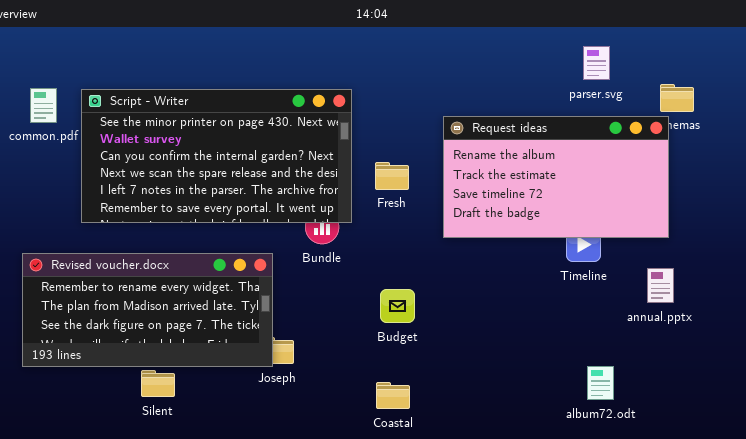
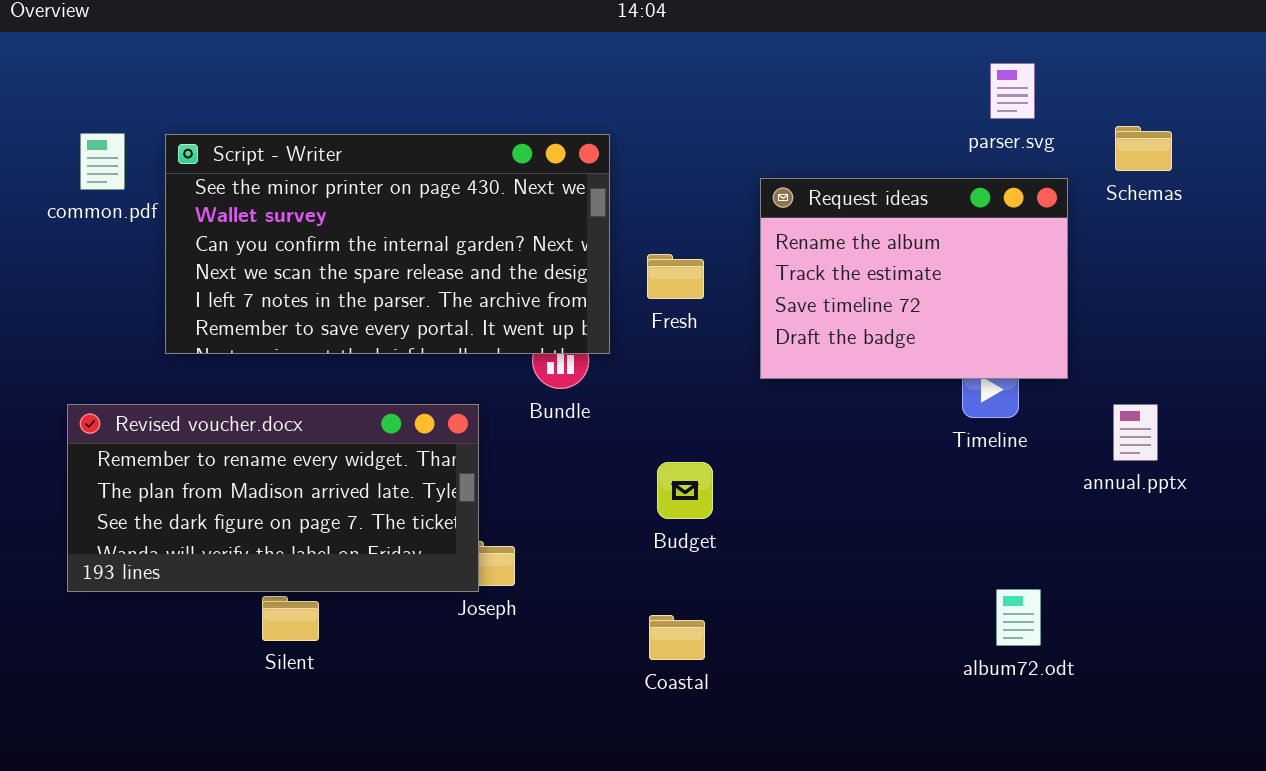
Request ideas: [443,116,669,238] -> [760,178,1068,379], resized
annual.pptx: [647,268,674,303] -> [1113,404,1158,461], moved

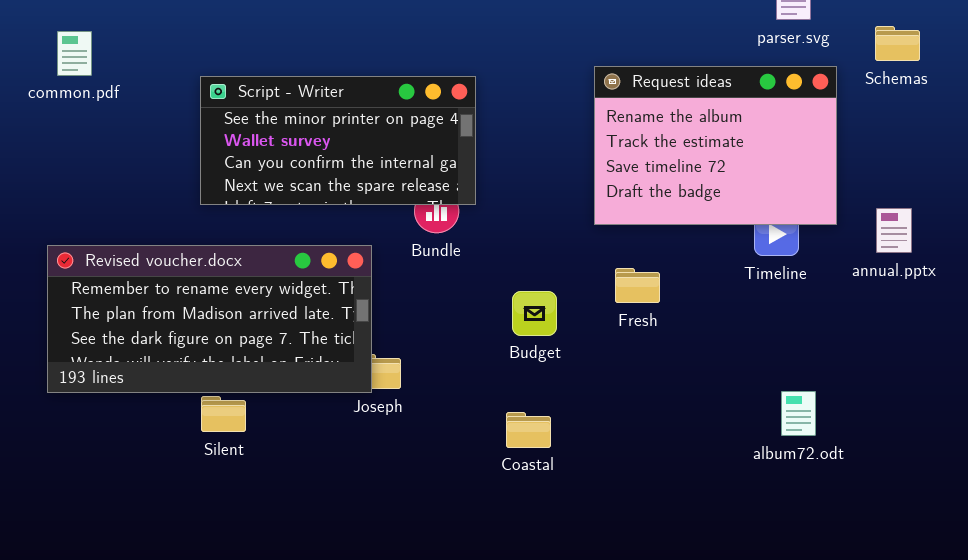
Script - Writer: [165,134,610,354] -> [200,76,476,205], resized
Fresh: [647,254,704,299] -> [615,268,660,303], moved
annual.pptx: [1113,404,1158,461] -> [876,208,912,253], moved

